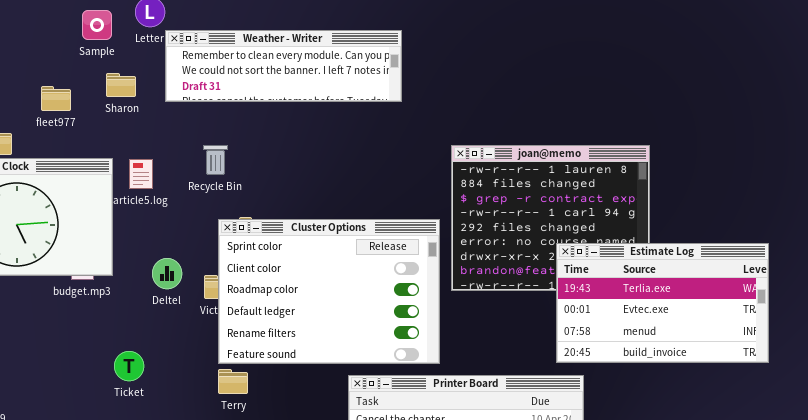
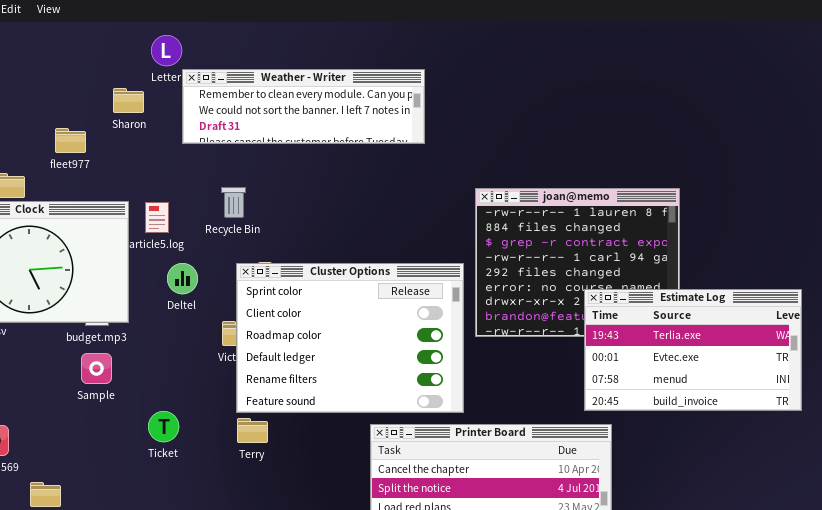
Sample: [82,10,112,40] -> [81,353,112,384], moved
Sharon: [106,73,136,97] -> [113,88,144,113], moved
Deltel: [152,258,182,289] -> [167,263,198,294], moved
Ticket: [114,351,144,381] -> [148,411,179,442], moved

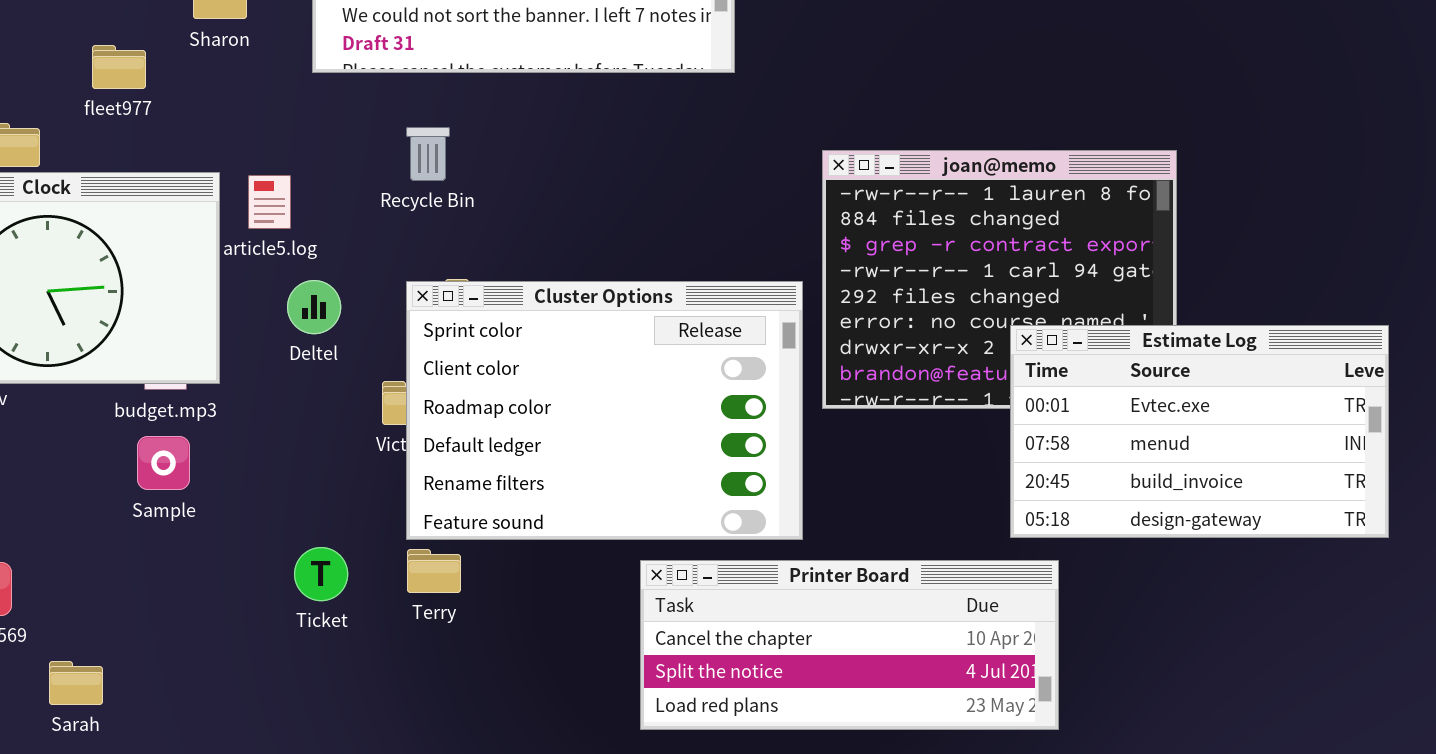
Recycle Bin: [221,187,246,218] -> [406,127,450,181], moved
Estimate Log: [584,289,802,411] -> [1010,325,1389,538], scrolled down 1 row
Ticket: [148,411,179,442] -> [294,547,348,601], moved

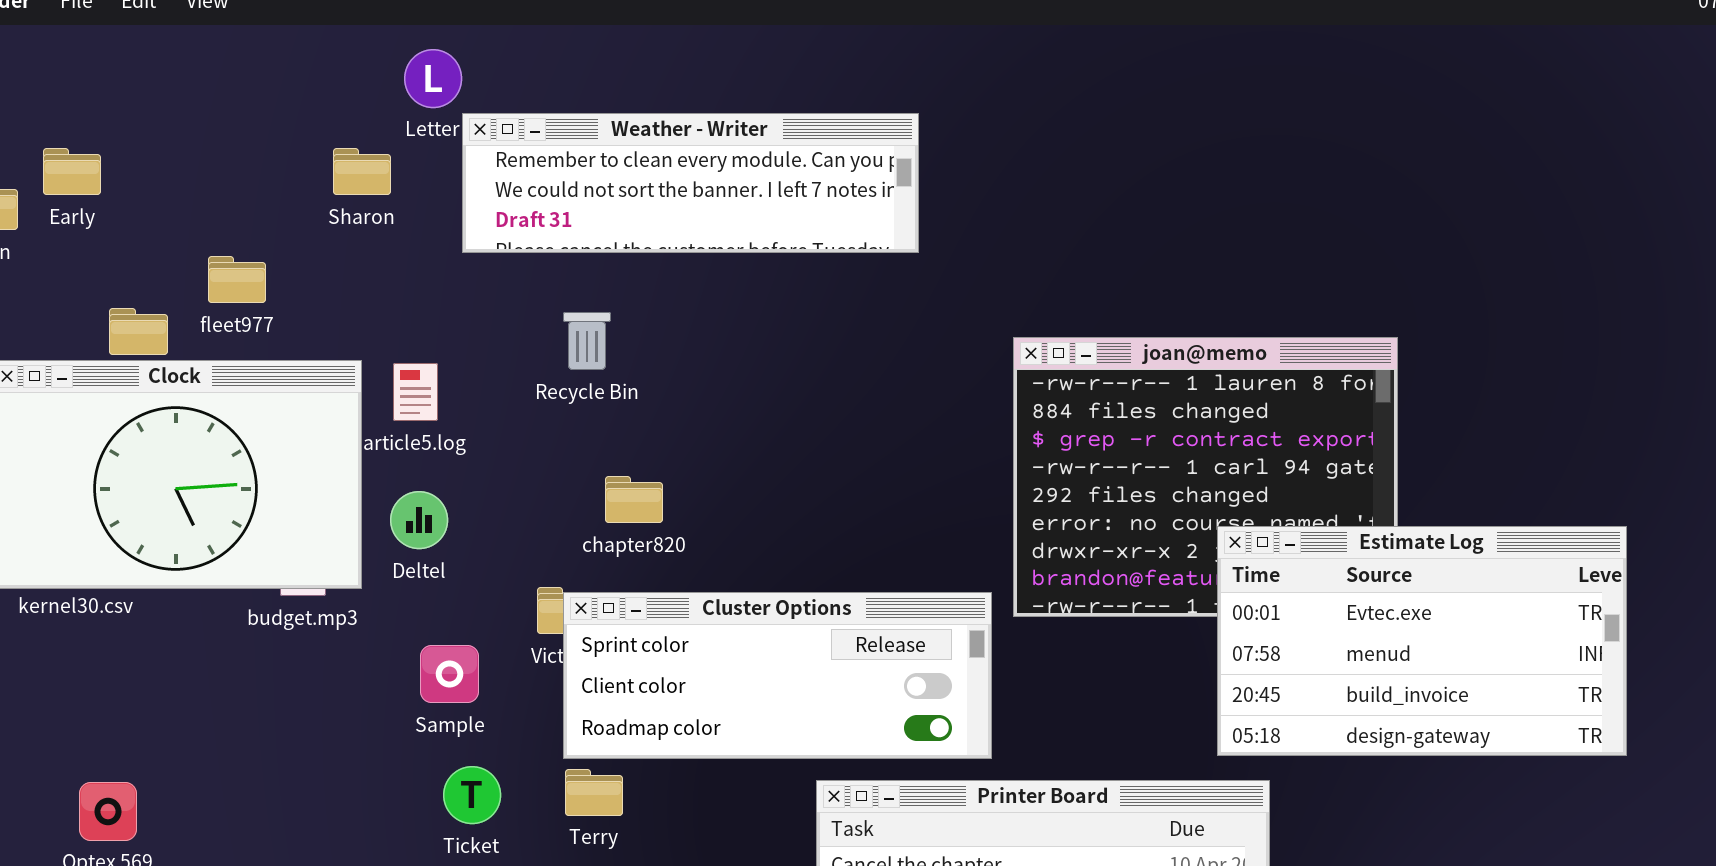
fleet977: [92,45,146,89] -> [208,256,266,303], moved
Deltel: [287,280,341,334] -> [390,491,448,549], moved
Cluster Options: [406,281,803,540] -> [563,592,992,759], resized
Sample: [137,436,190,490] -> [420,645,479,703], moved

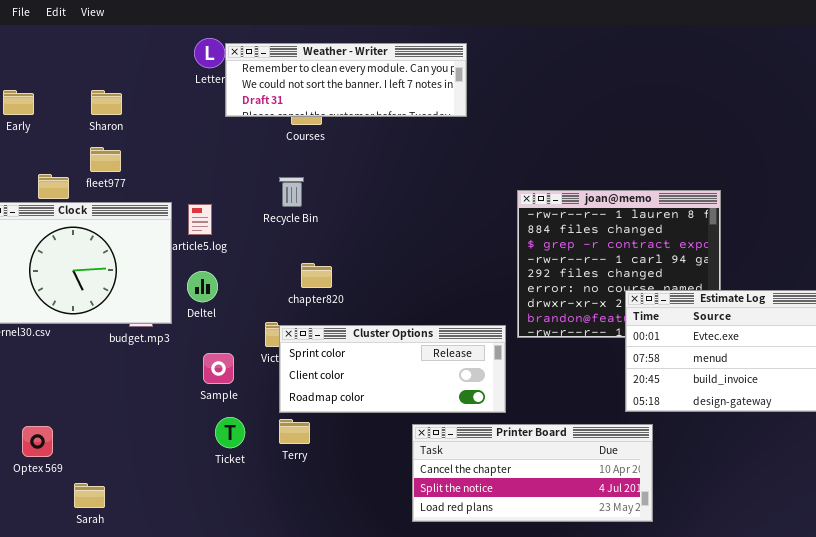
Weather - Writer: [462,113,919,253] -> [225,43,467,117], moved
Sharon: [333,148,391,195] -> [91,90,122,115], moved

